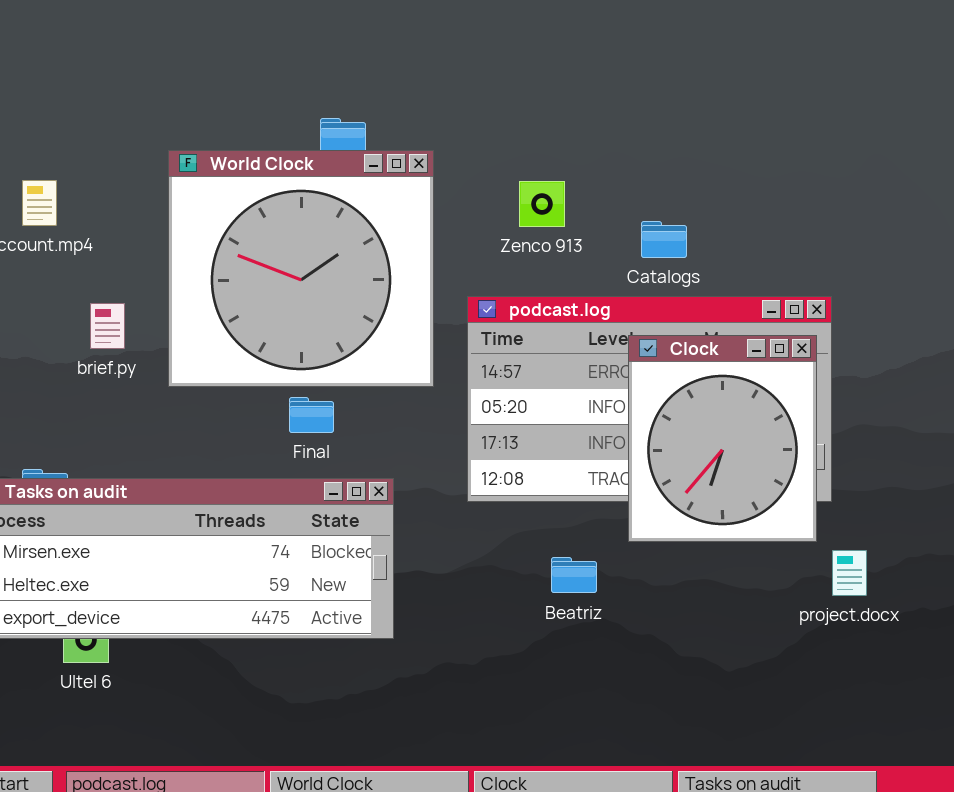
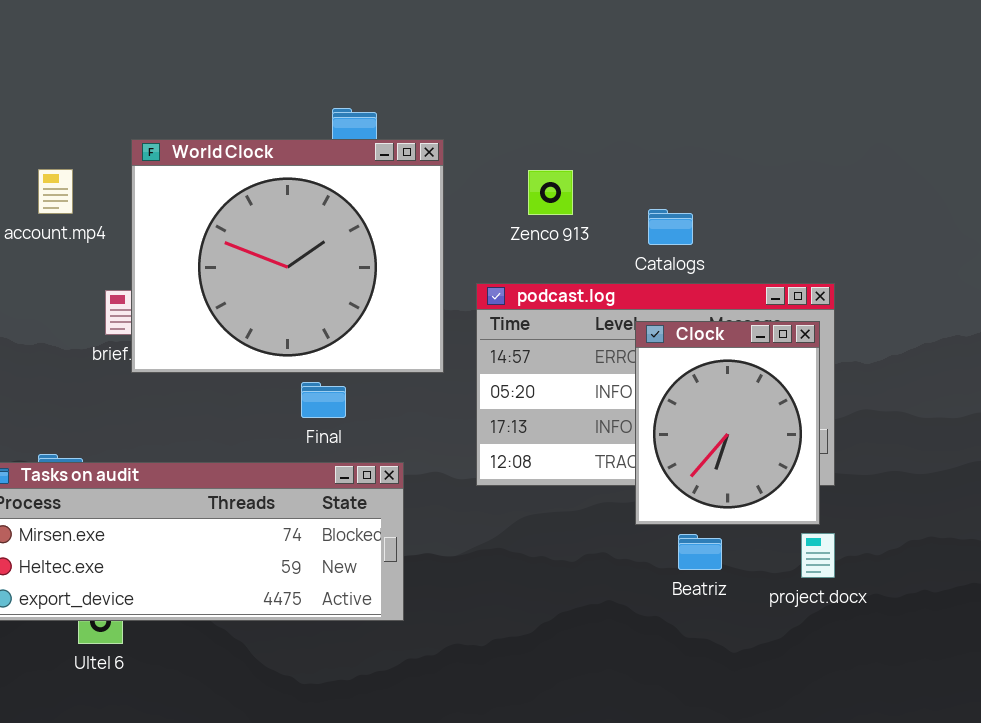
World Clock: [168,150,434,387] -> [131,139,444,373], resized
project.docx: [832,550,867,596] -> [801,533,835,578], moved
Beatriz: [551,557,597,593] -> [678,534,722,570], moved

